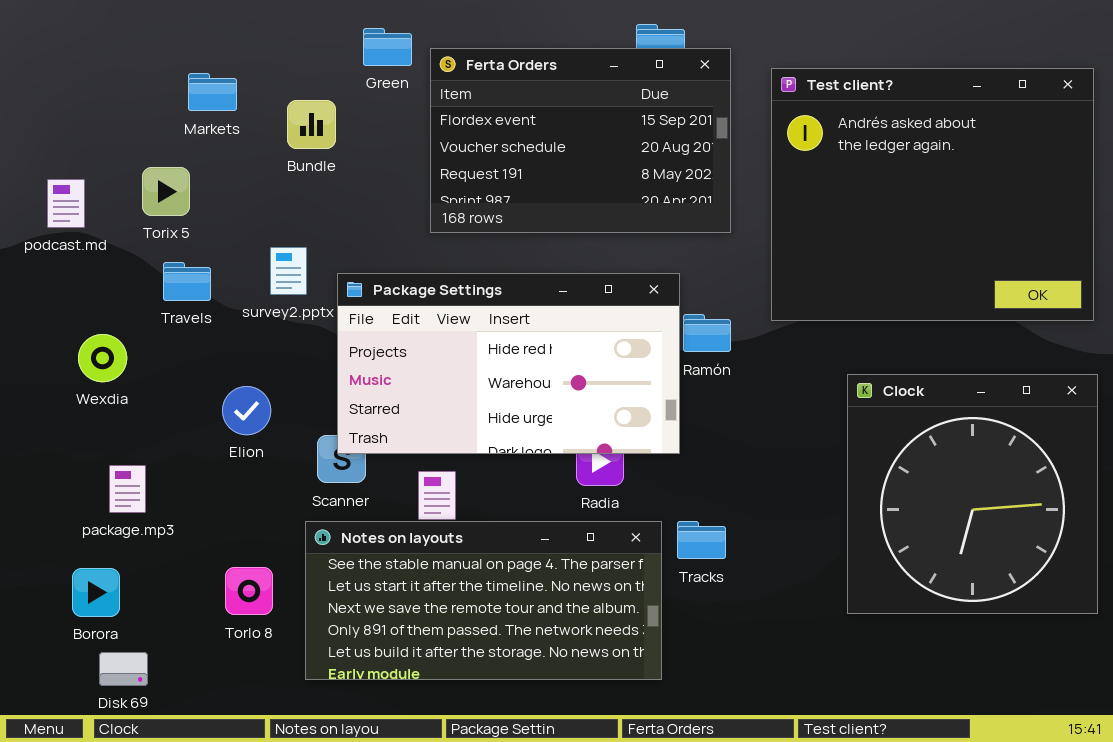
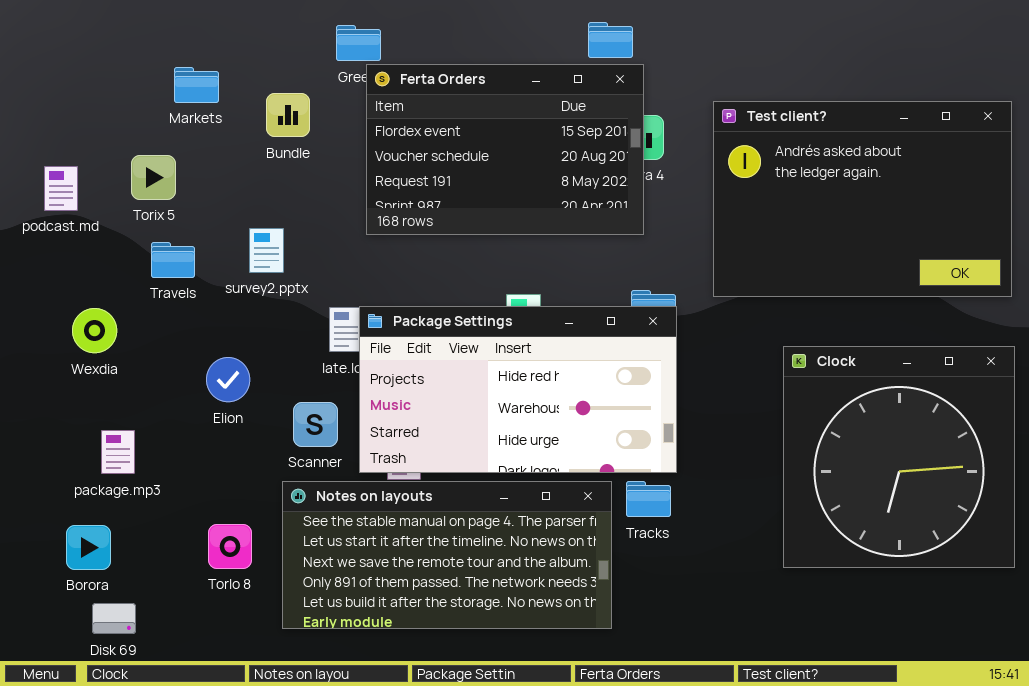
Ferta Orders: [430,48,731,233] -> [366,64,644,235], moved
Test client?: [771,68,1094,321] -> [713,101,1012,297], resized
Package Settings: [337,273,680,454] -> [359,306,677,473], moved

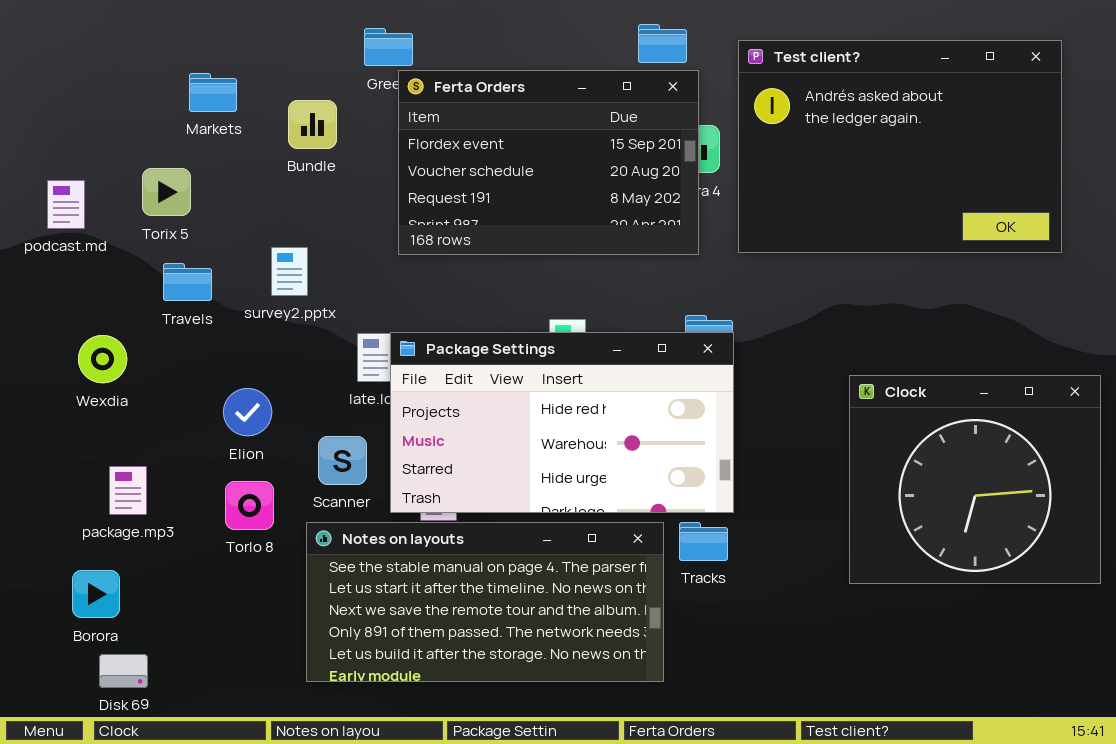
Test client?: [713,101,1012,297] -> [738,40,1062,253], moved
Clock: [783,346,1015,568] -> [849,375,1101,584], resized
Torlo 8: [208,524,252,569] -> [225,481,274,530], moved

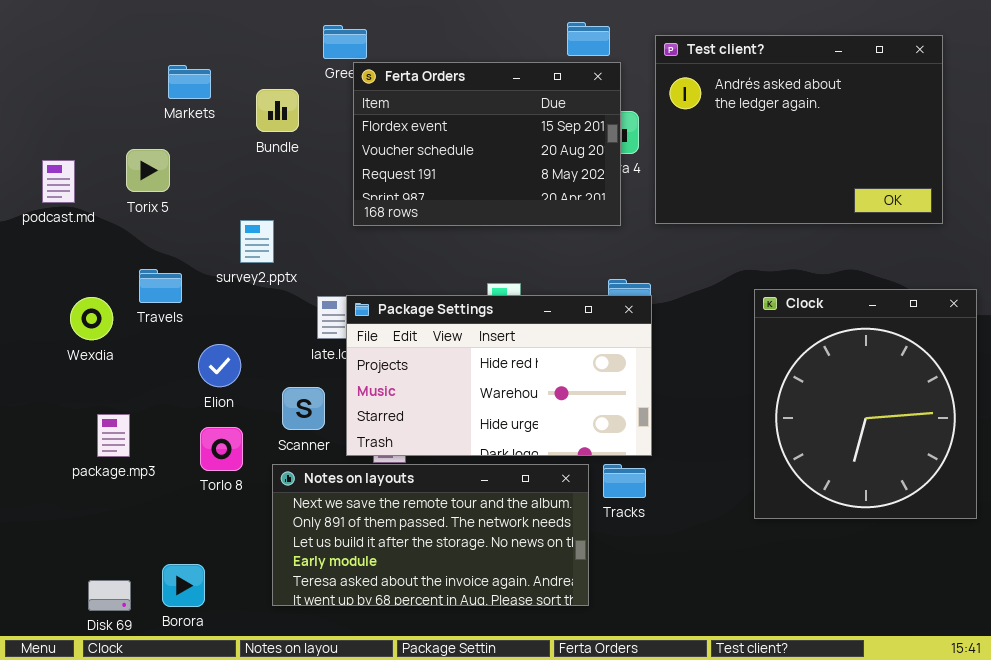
Travels: [163,263,212,301] -> [139,269,182,303], moved
Clock: [849,375,1101,584] -> [754,289,977,519], resized
Notes on layouts: [306,522,664,682] -> [272,464,589,606], scrolled down 2 rows
Borora: [72,570,120,618] -> [162,564,205,607], moved

